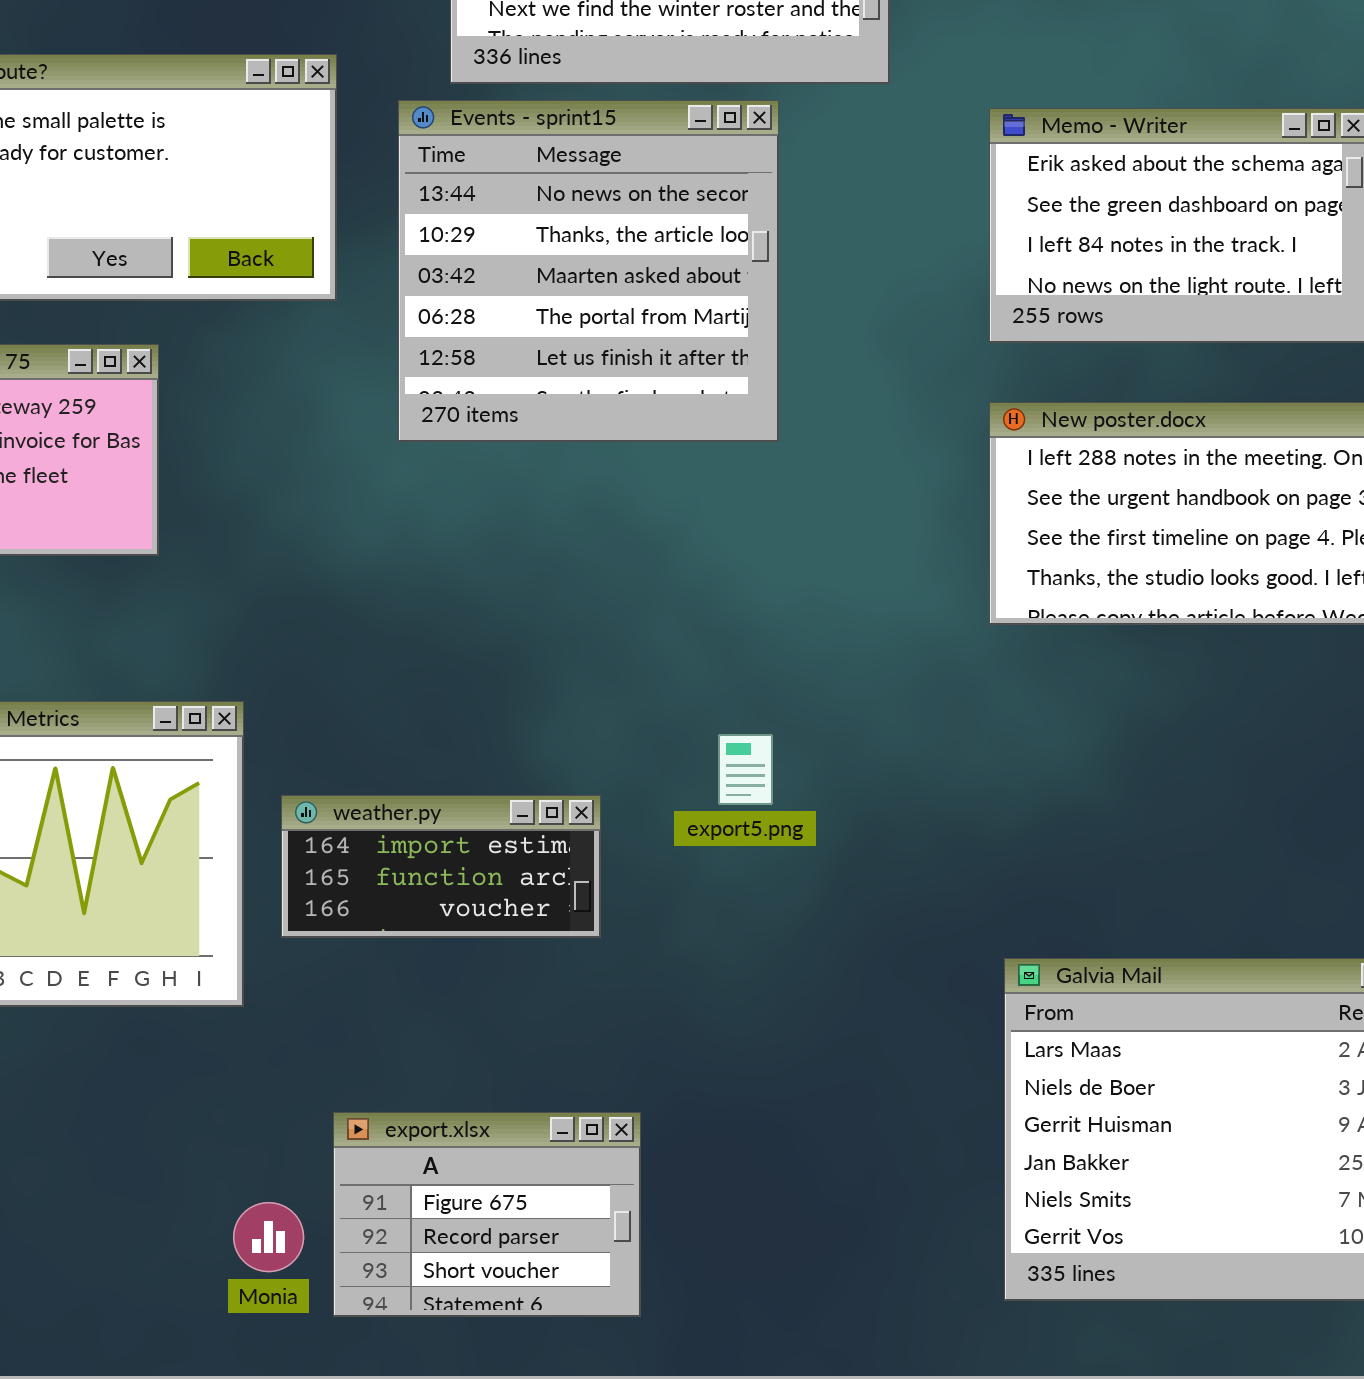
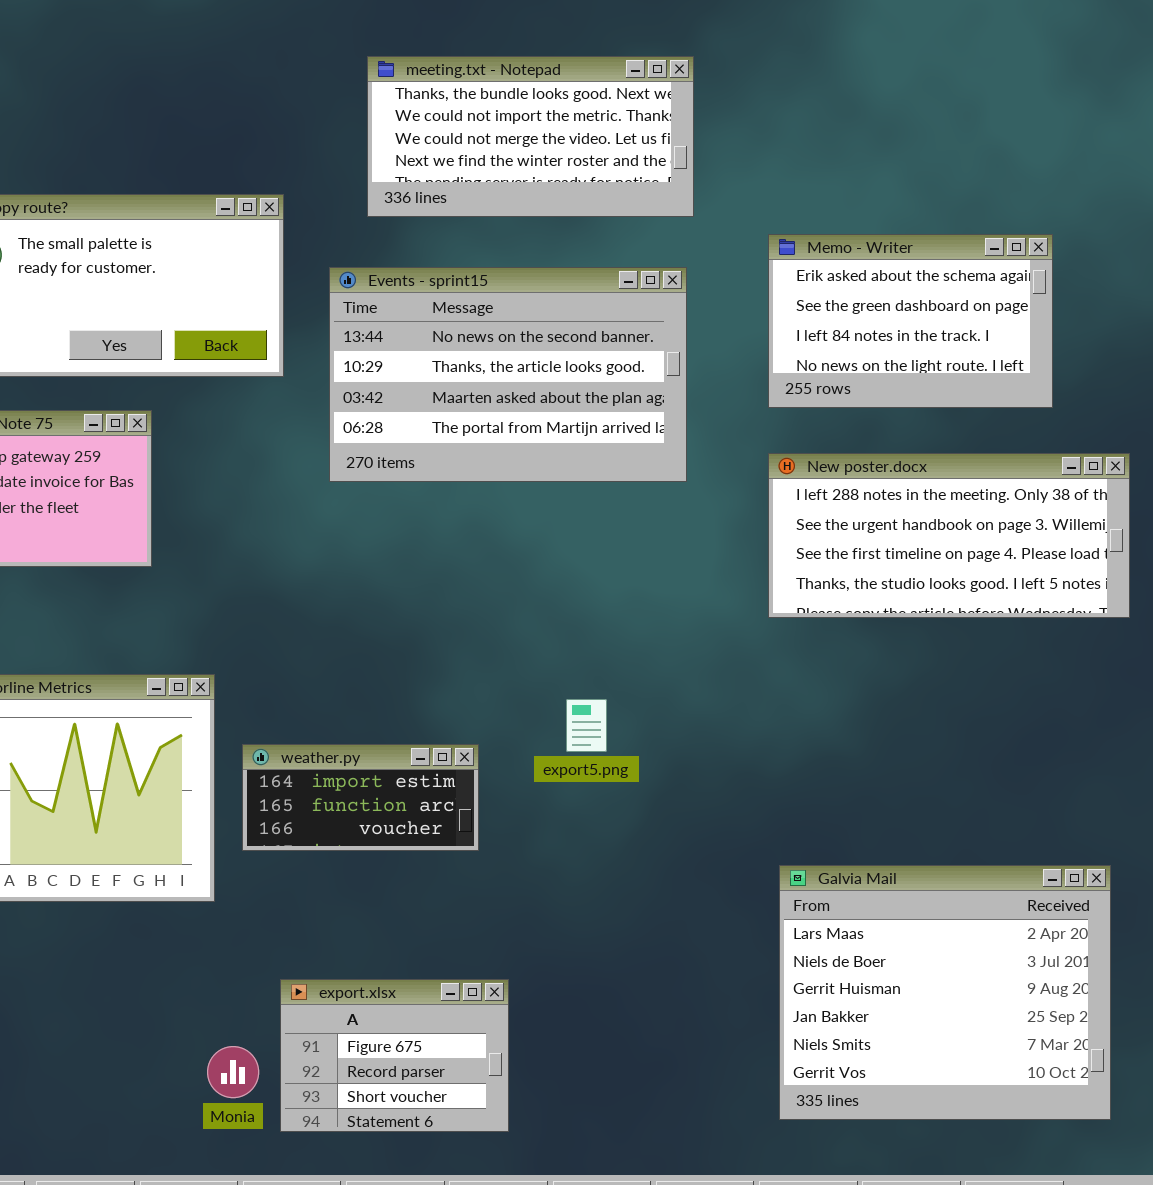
Events - sprint15: [398,100,779,442] -> [329,267,687,482], resized

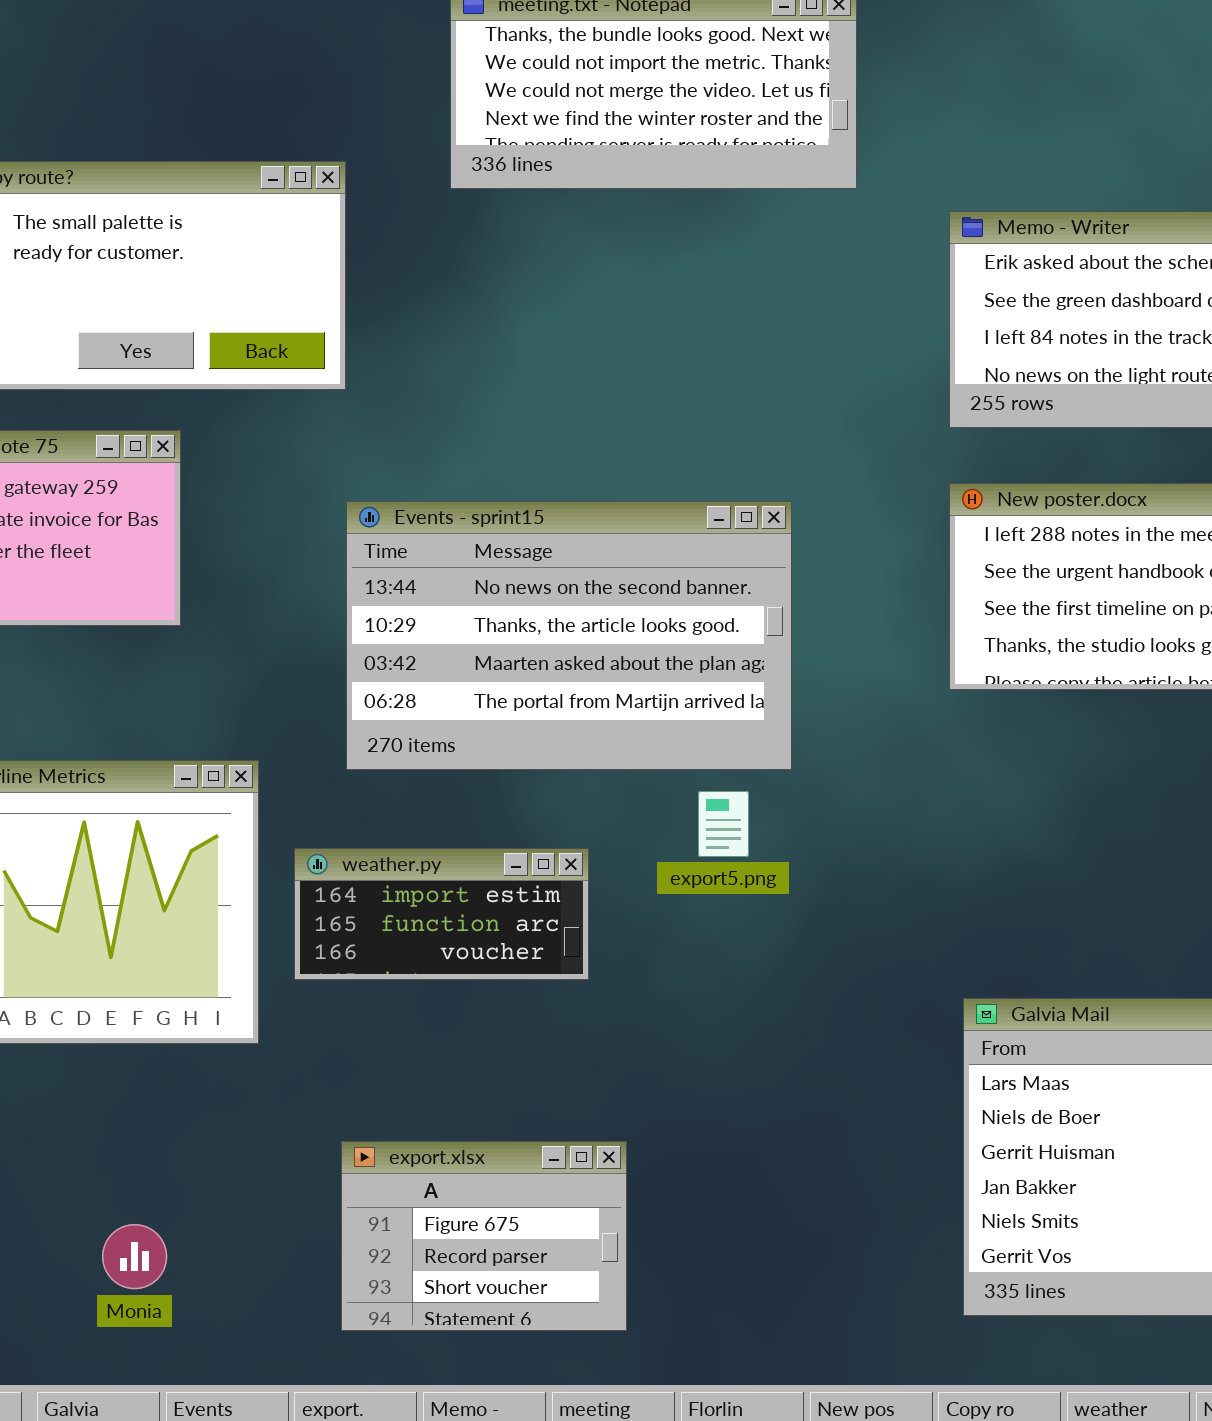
Events - sprint15: [329,267,687,482] -> [346,501,792,770], moved
Monia: [207,1046,259,1098] -> [102,1224,167,1289], moved

